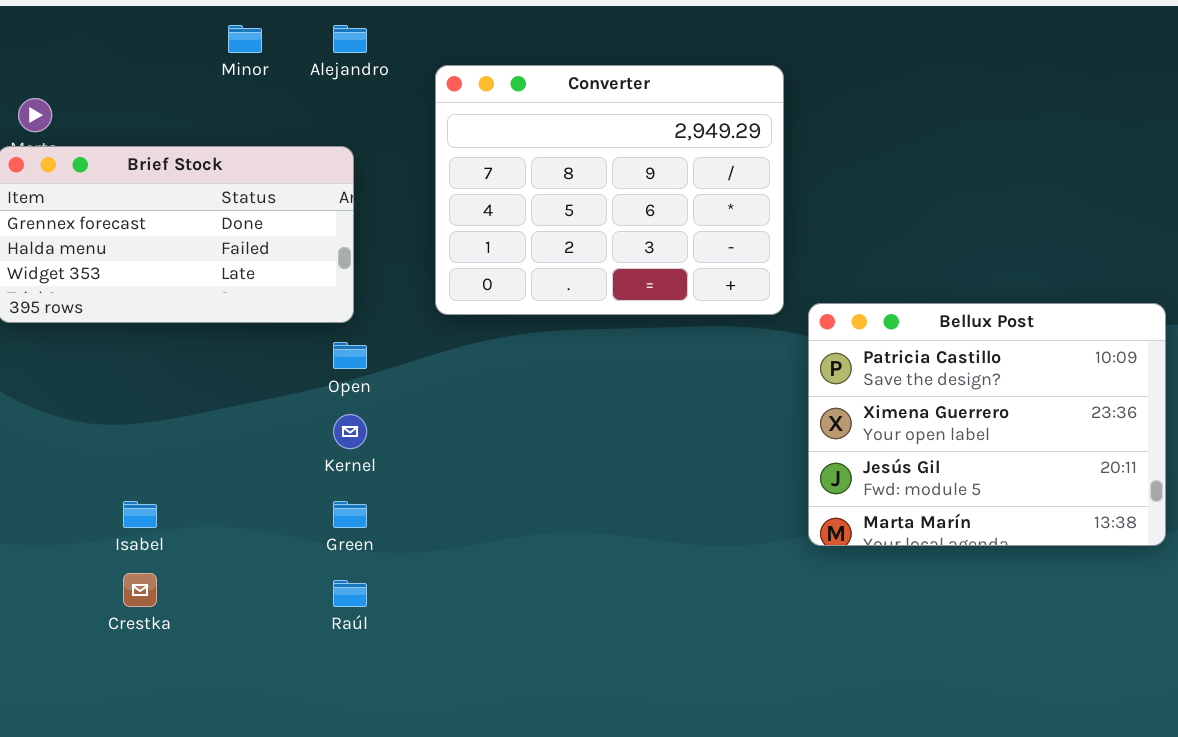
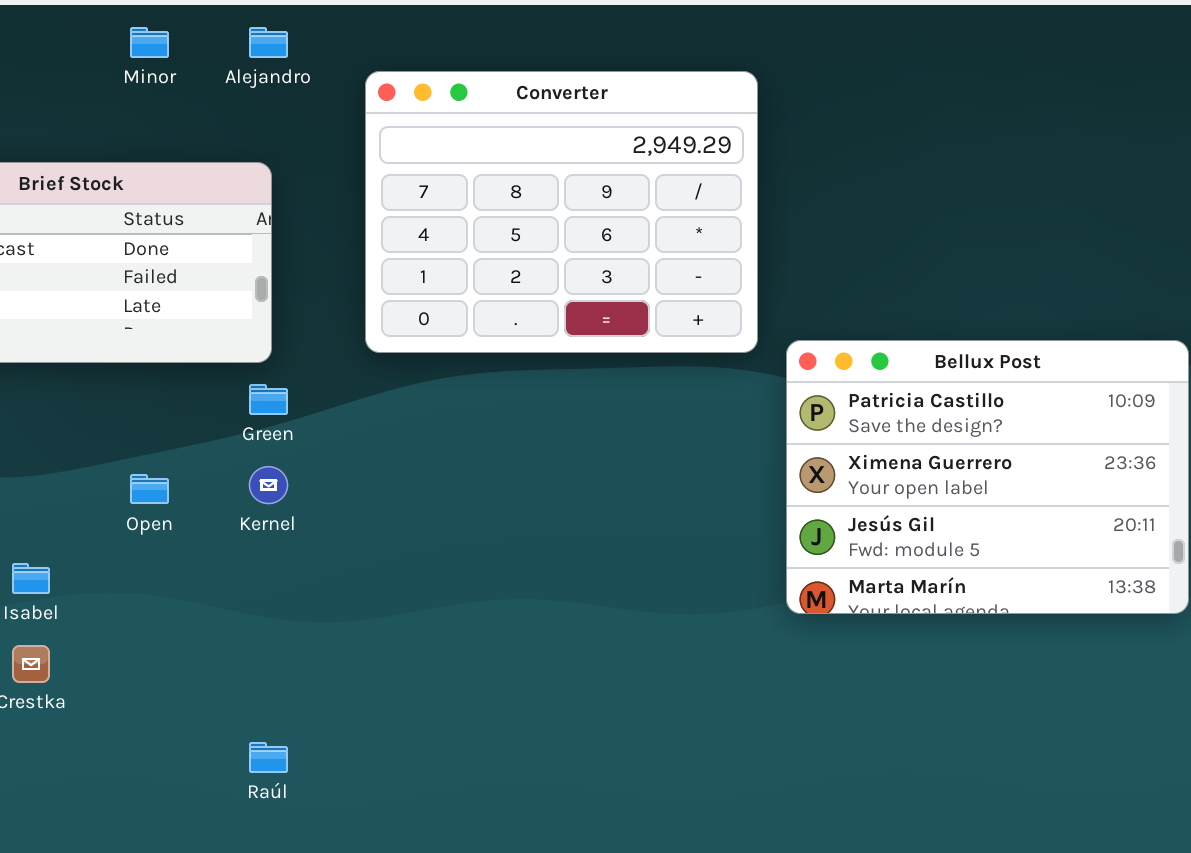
Open: [333,342,367,369] -> [130,474,169,504], moved
Green: [333,501,367,528] -> [249,384,288,415], moved
Raúl: [333,580,367,607] -> [249,742,288,773], moved

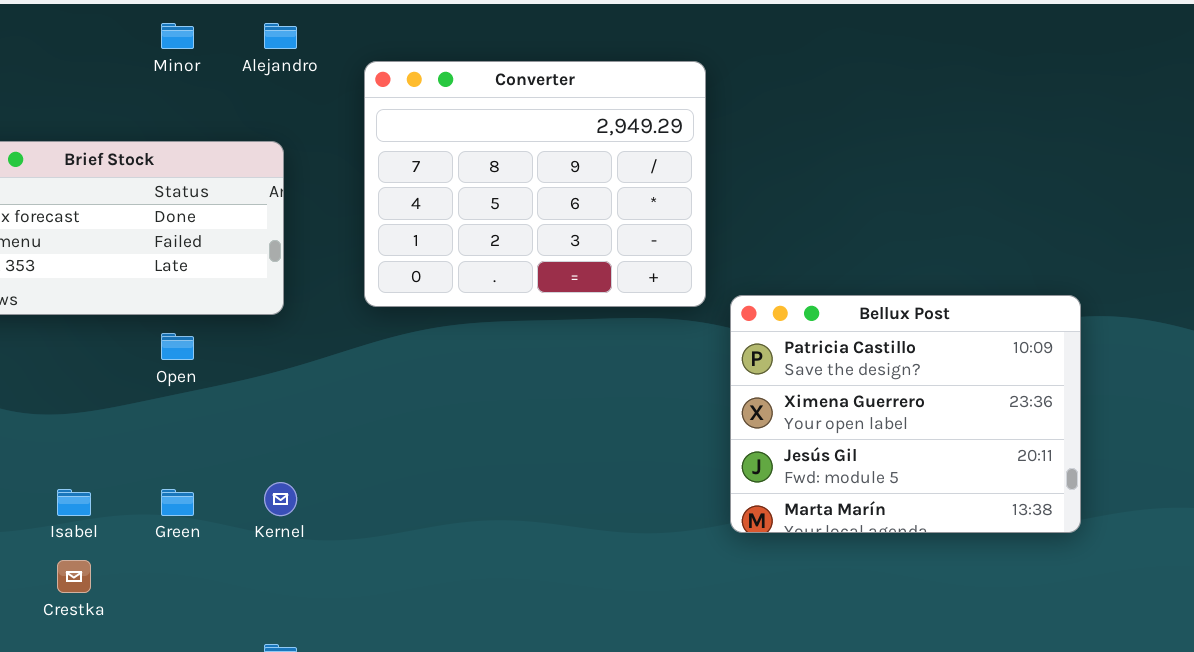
Green: [249,384,288,415] -> [161,489,194,516], moved
Kernel: [249,466,288,504] -> [264,482,297,516], moved
Open: [130,474,169,504] -> [161,333,194,360], moved

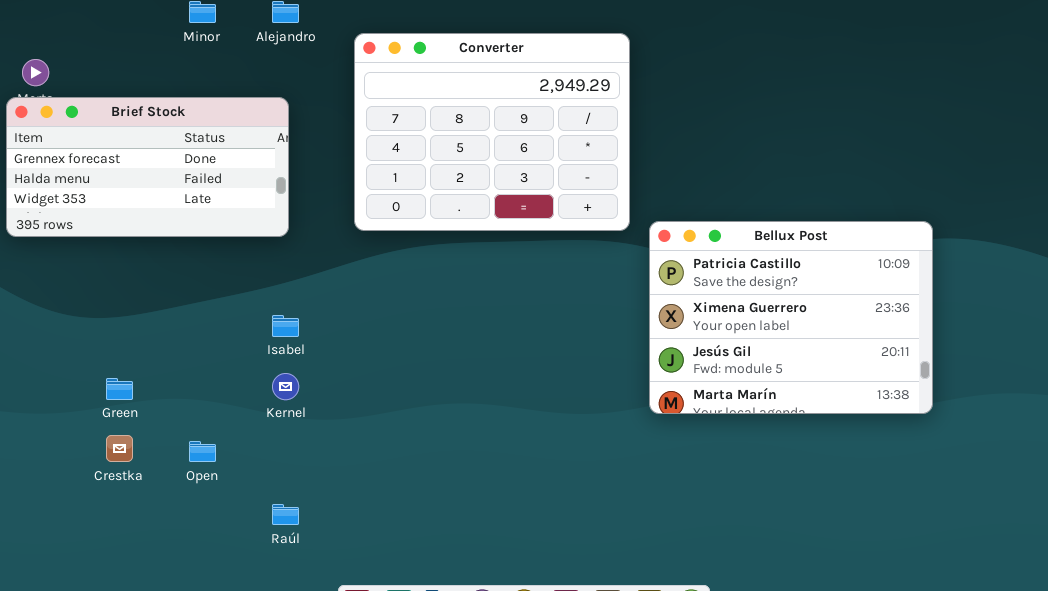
Open: [161,333,194,360] -> [189,441,216,462], moved
Isabel: [57,489,91,516] -> [272,315,299,337], moved
Green: [161,489,194,516] -> [106,378,133,400], moved

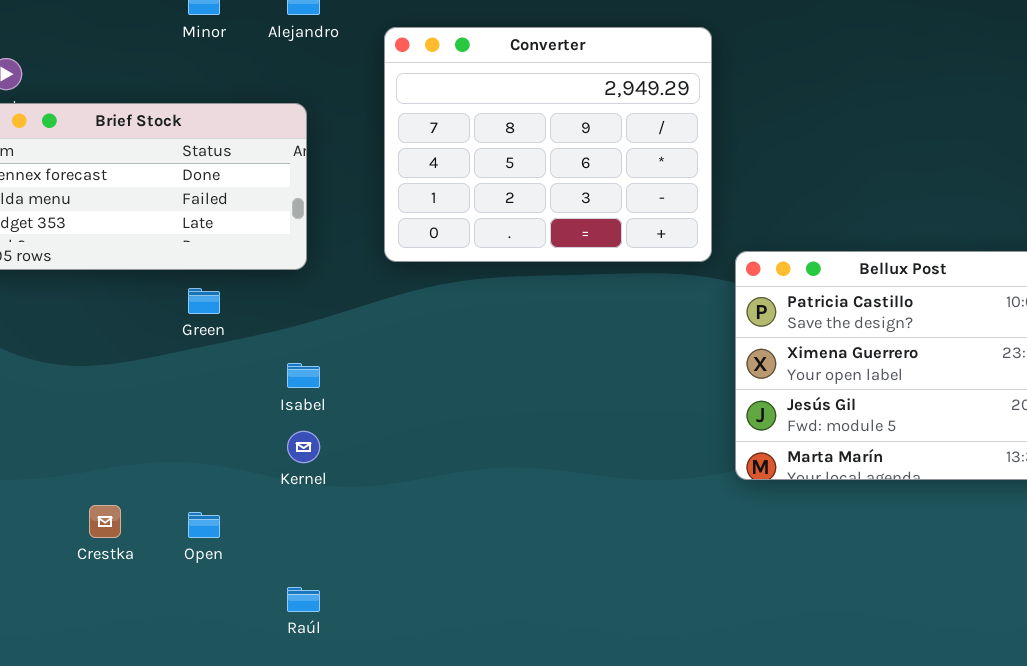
Green: [106,378,133,400] -> [188,288,220,314], moved

